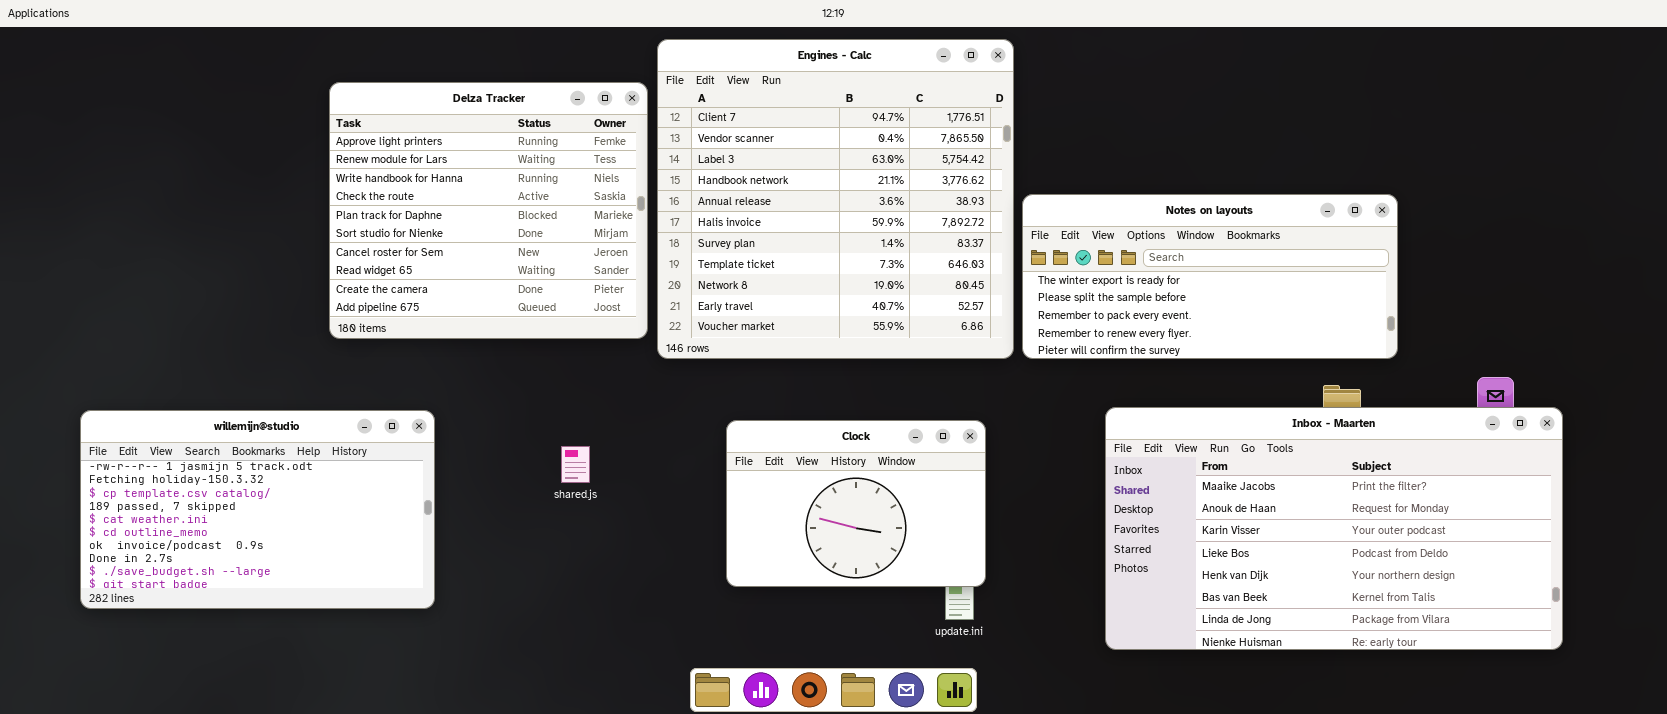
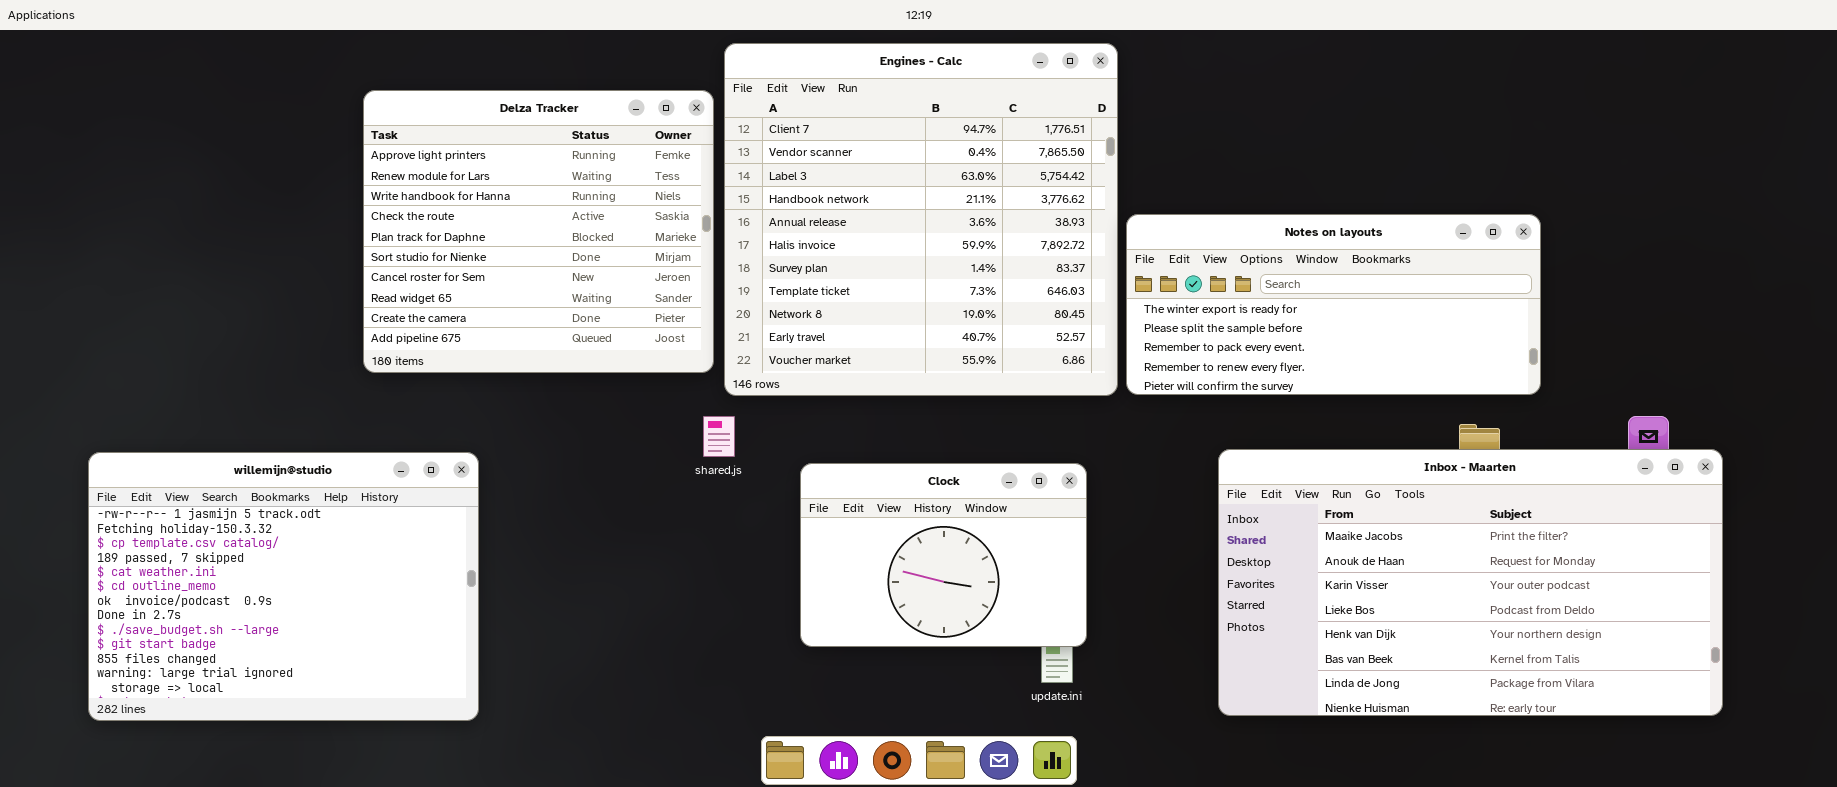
willemijn@studio: [80,410,435,609] -> [88,452,479,721], resized
shared.js: [561,446,590,483] -> [703,416,735,457], moved

